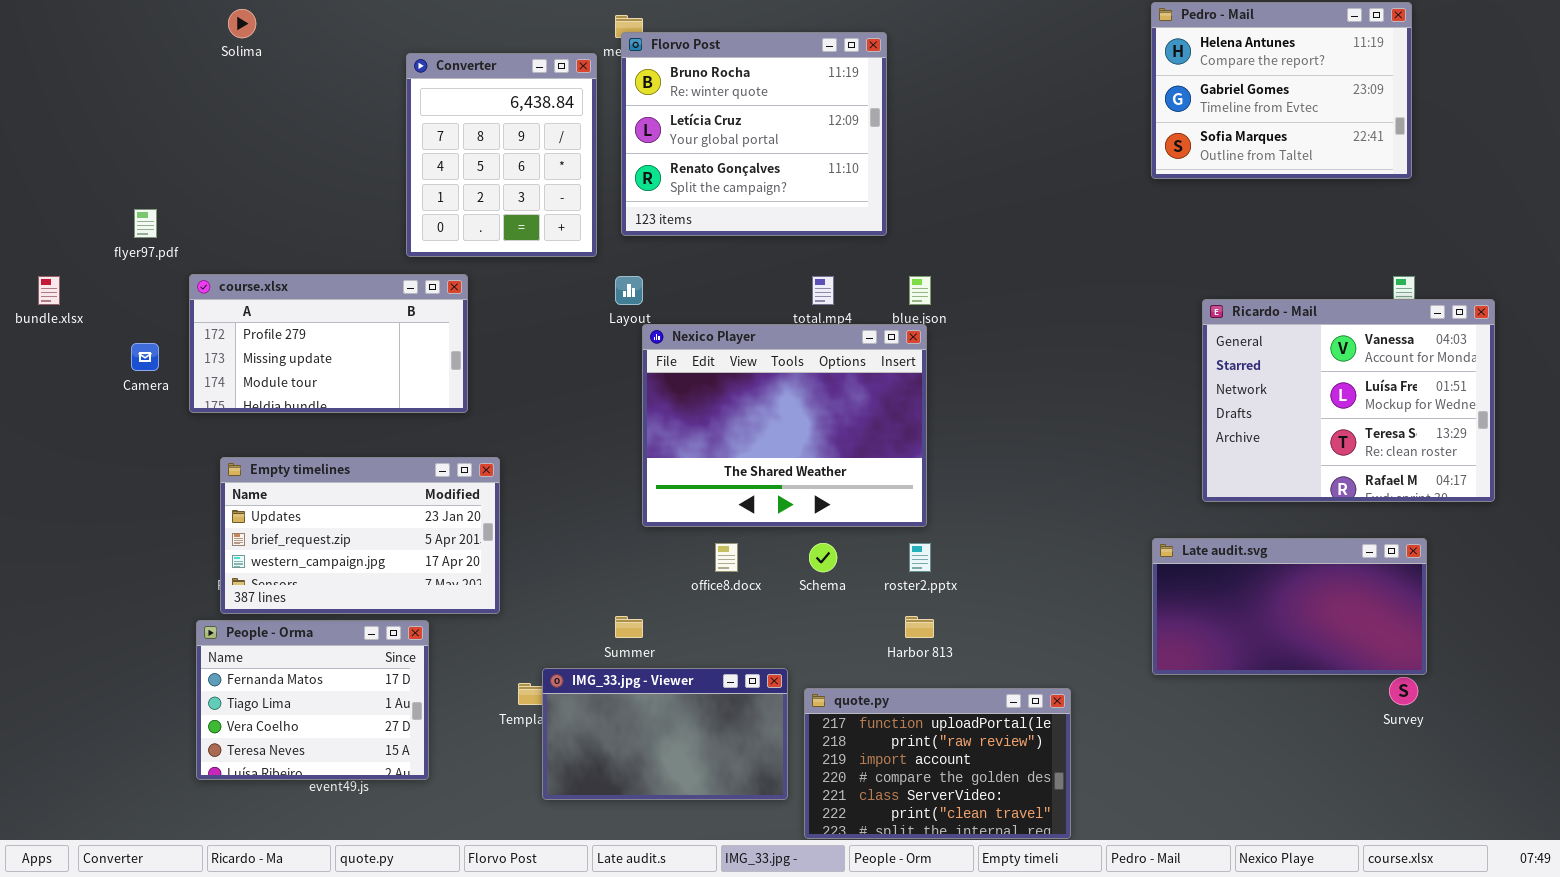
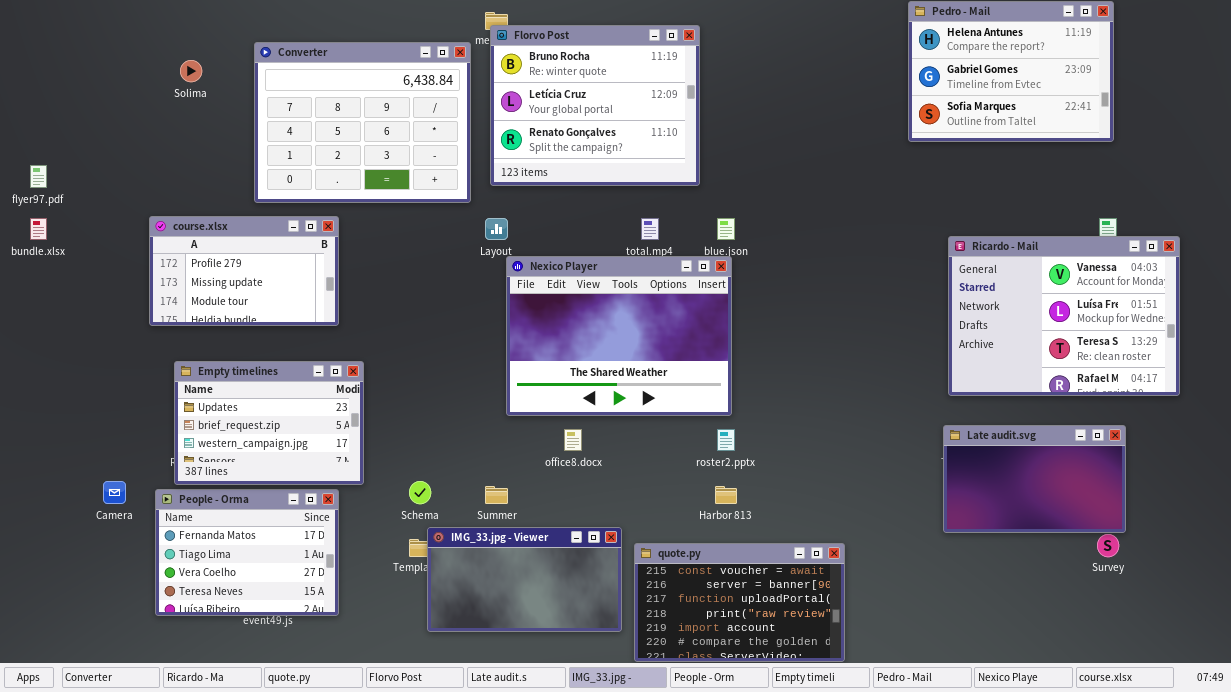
Solima: [228,9,256,38] -> [180,60,202,82], moved
Converter: [406,53,597,257] -> [254,42,471,203], resized
flyer97.pdf: [134,209,157,238] -> [30,165,47,188], moved
course.xlsx: [189,274,468,413] -> [149,216,339,326], resized
Camera: [131,343,159,371] -> [103,481,126,504], moved
Empty timelines: [220,457,500,614] -> [174,361,364,485], resized
Late audit.svg: [1152,538,1427,675] -> [943,425,1126,533], resized
Schema: [809,543,837,572] -> [409,481,431,504], moved
quote.py: [804,688,1071,839] -> [634,543,845,662], scrolled up 2 rows

